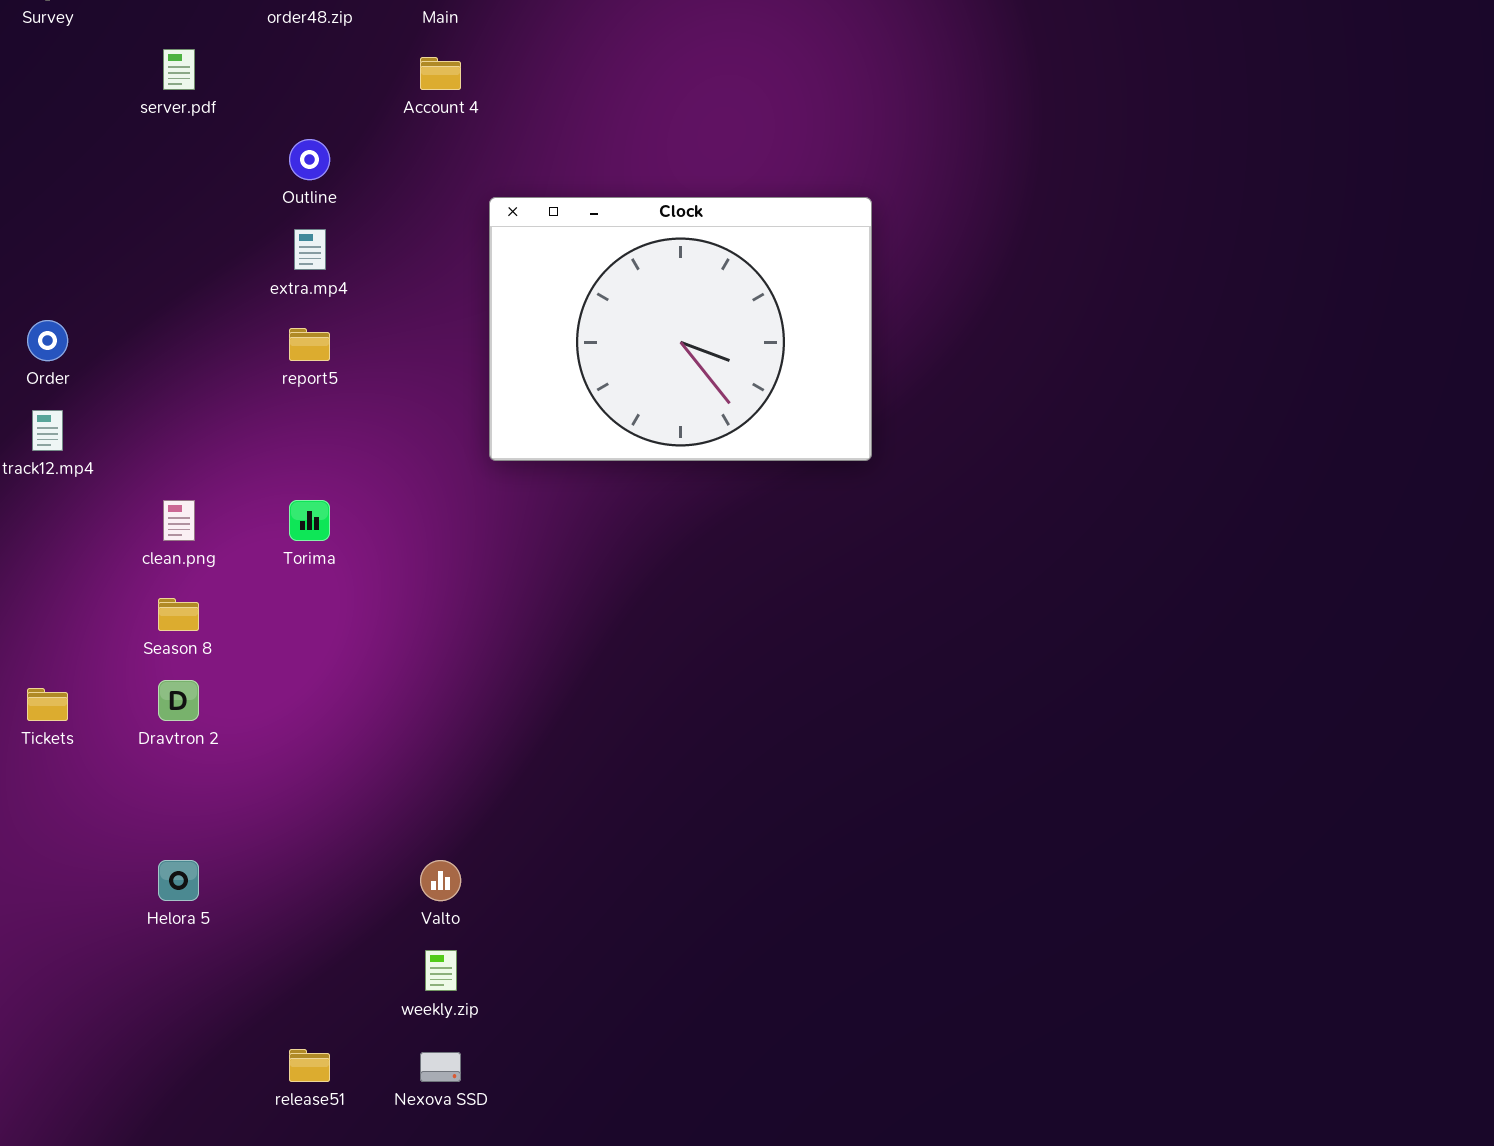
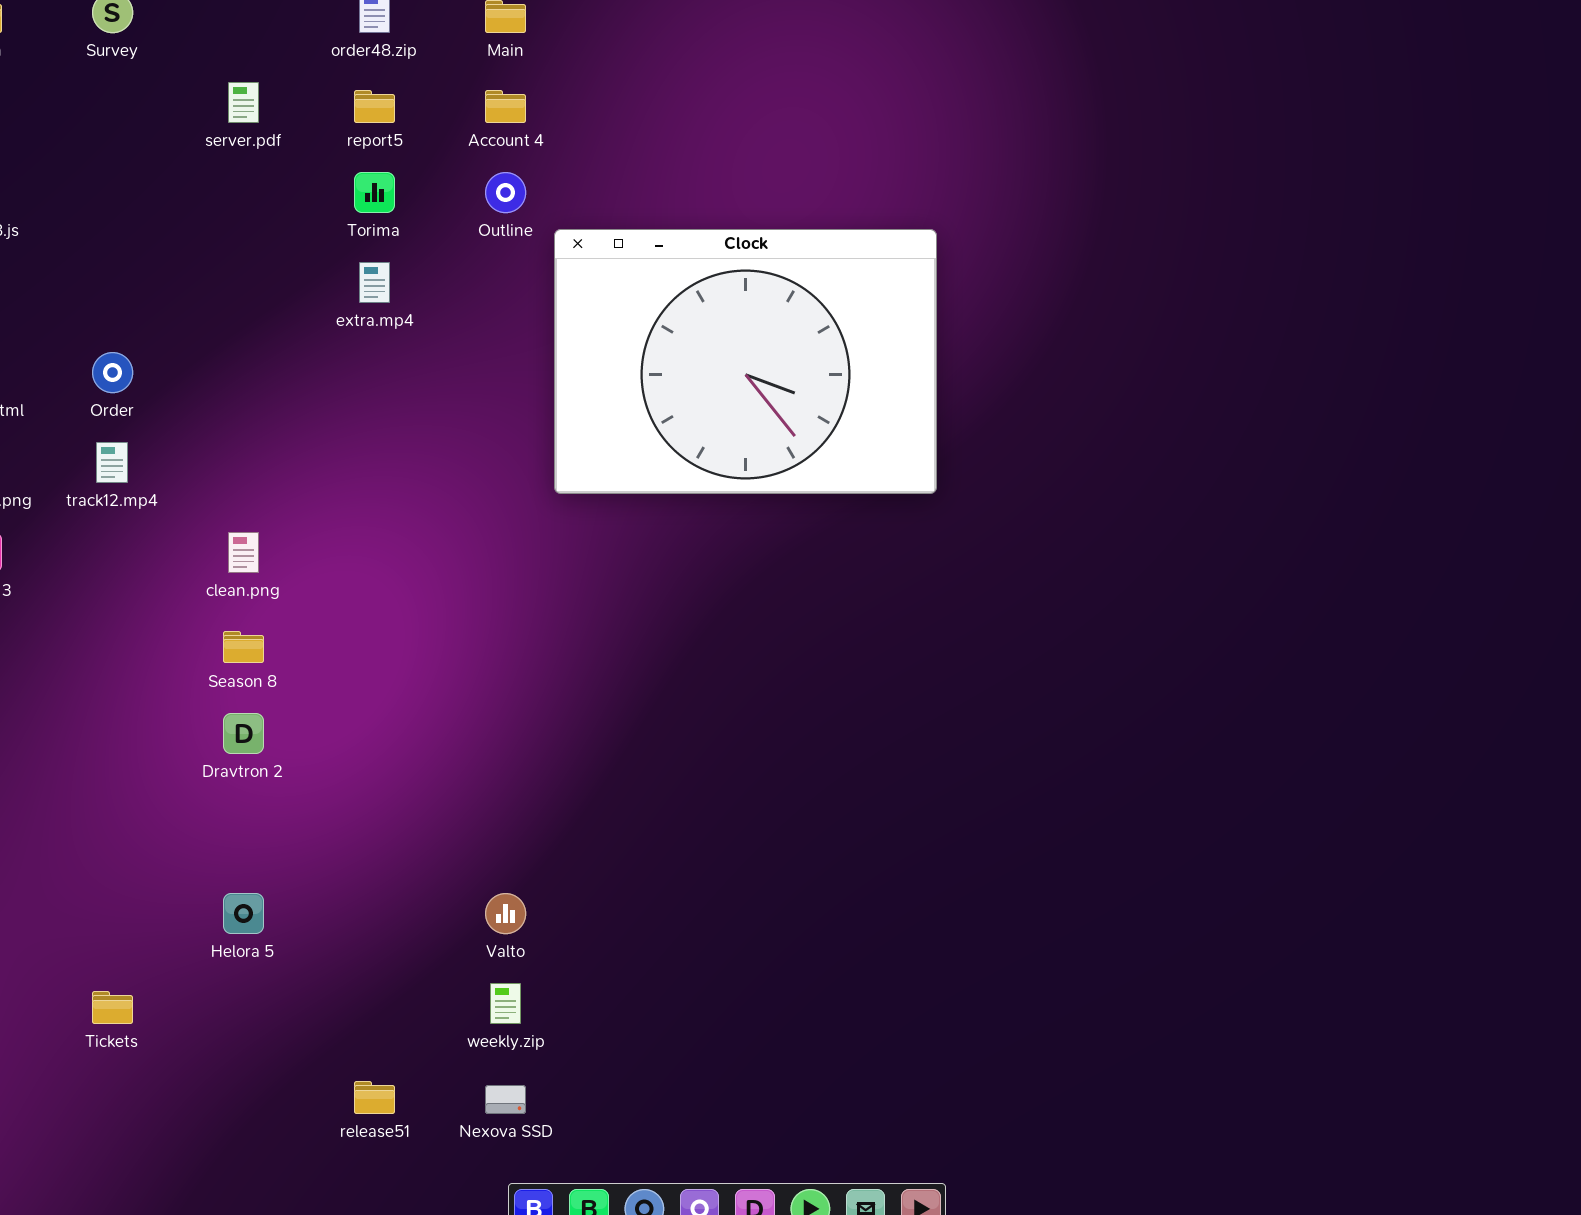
Outline: [289,139,330,180] -> [485,172,526,213], moved
report5: [289,328,330,361] -> [354,90,395,123], moved
Torima: [289,500,330,541] -> [354,172,395,213], moved
Tickets: [27,688,68,721] -> [92,991,133,1024], moved

